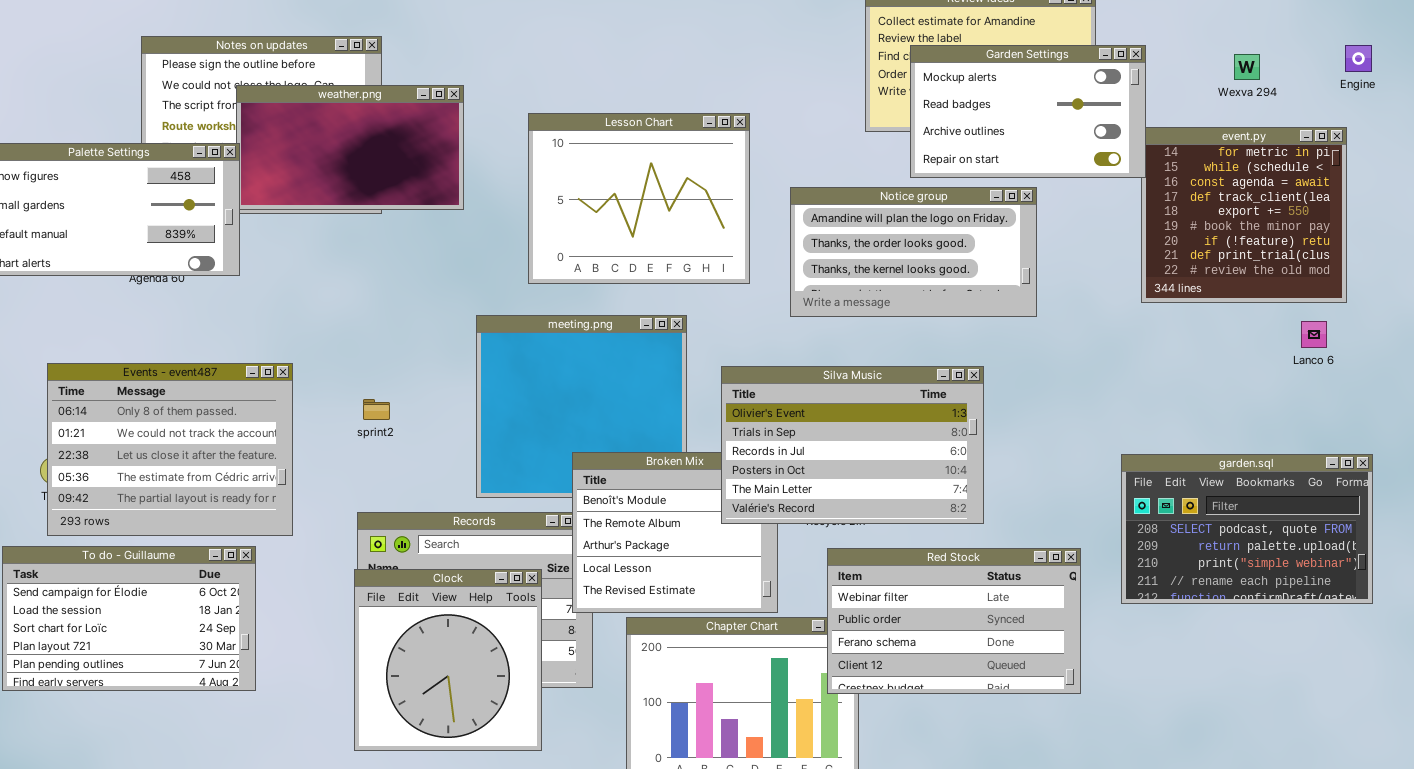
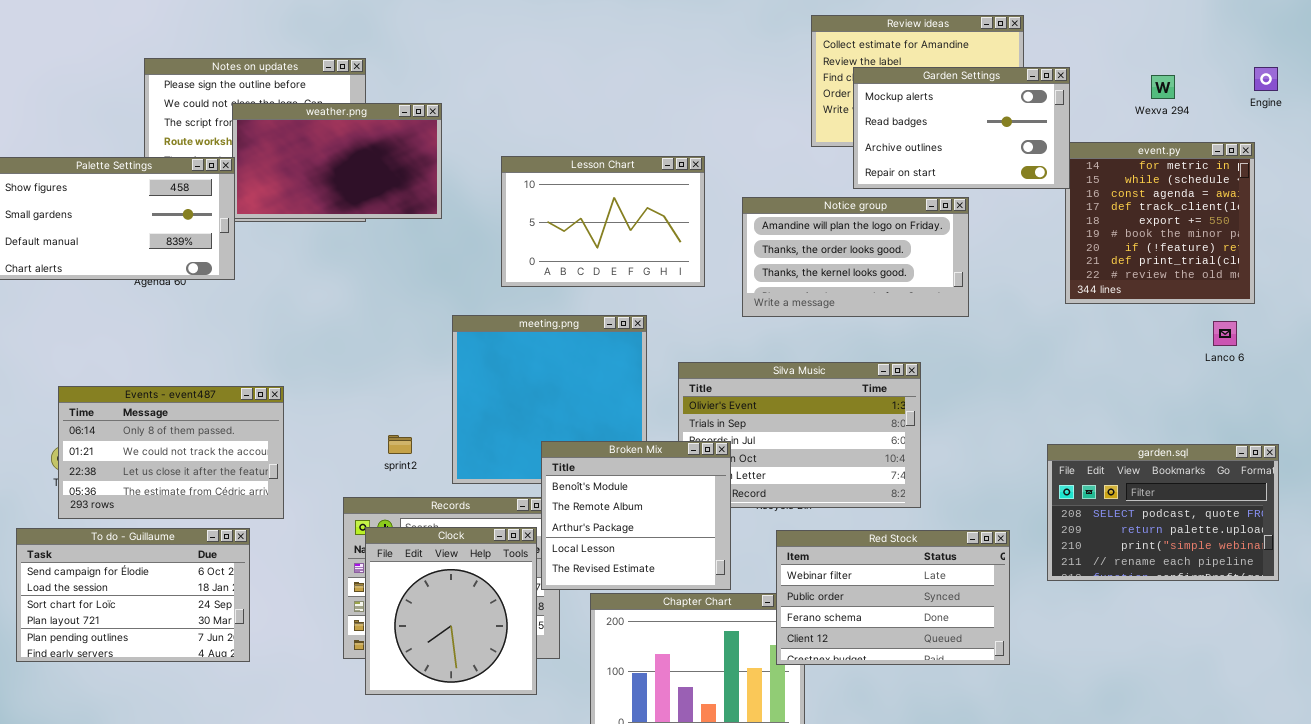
Lesson Chart: [528,113,750,284] -> [501,156,705,287], resized
Events - event487: [47,363,293,536] -> [58,386,284,519], resized
sprint2: [363,399,390,420] -> [388,435,412,454], moved
Broken Mix: [572,452,778,613] -> [541,441,731,590], raised
Clock: [354,569,542,751] -> [365,527,537,695], moved

